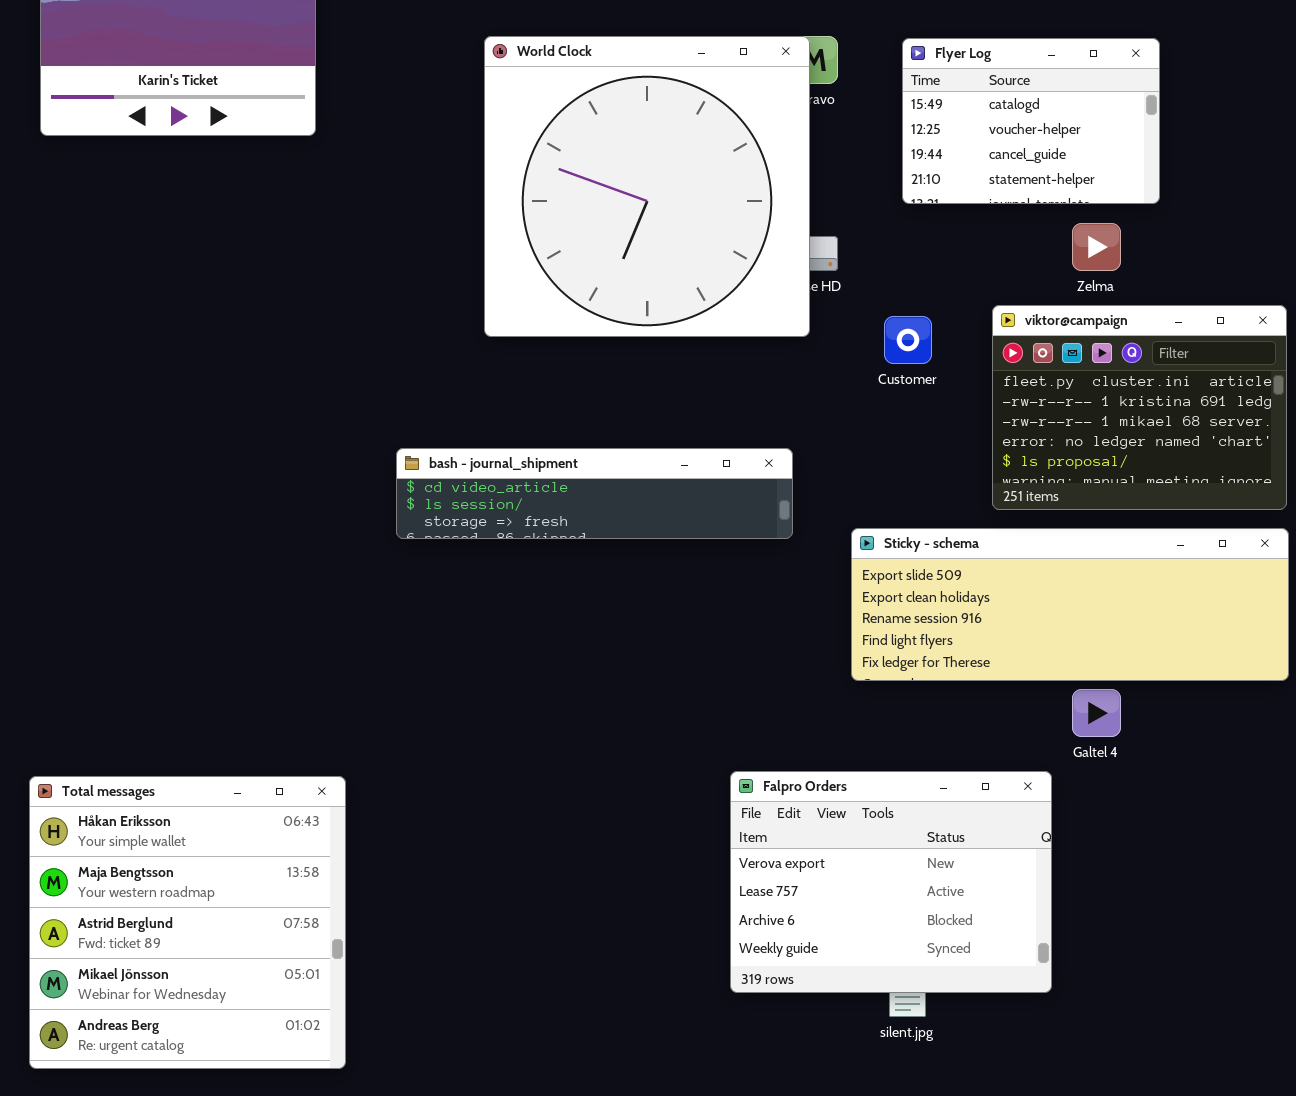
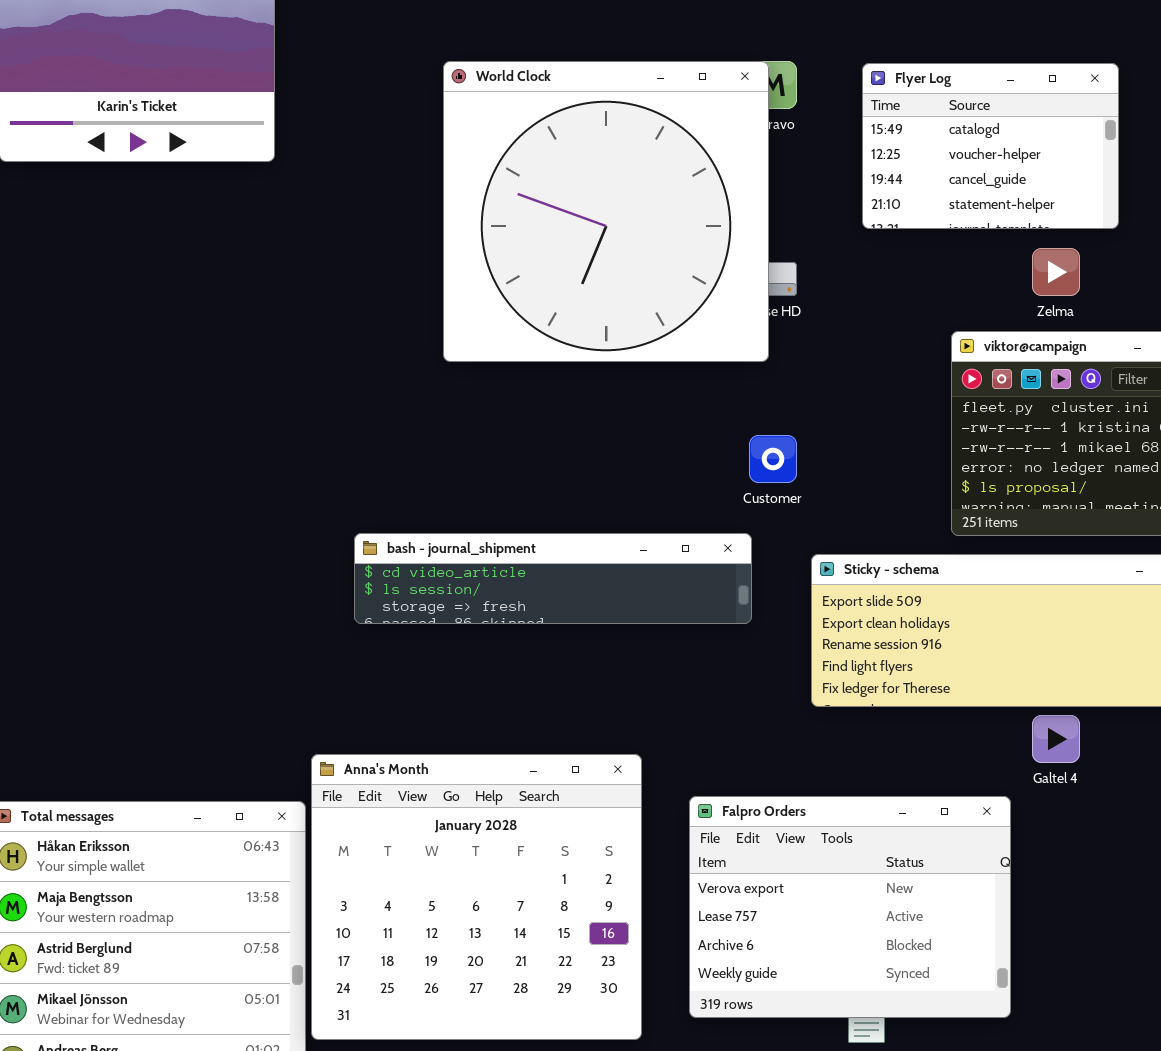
Customer: [884,316,932,364] -> [749,435,797,483], moved
bash - journal_shipment: [396,448,793,539] -> [354,533,752,624], moved
Anna's Month: none -> [311,754,642,1040], opened

